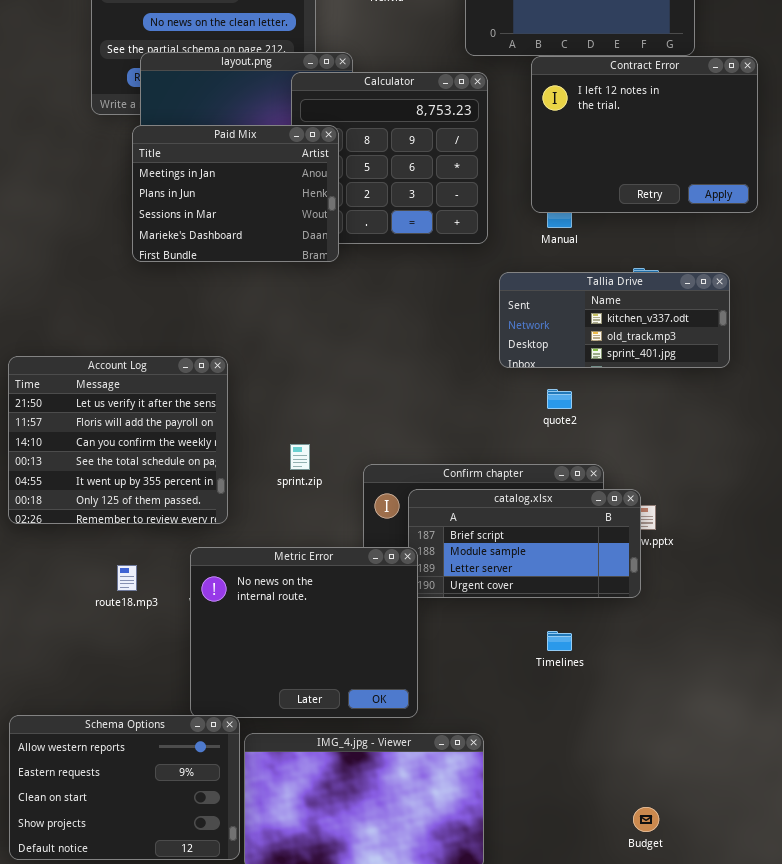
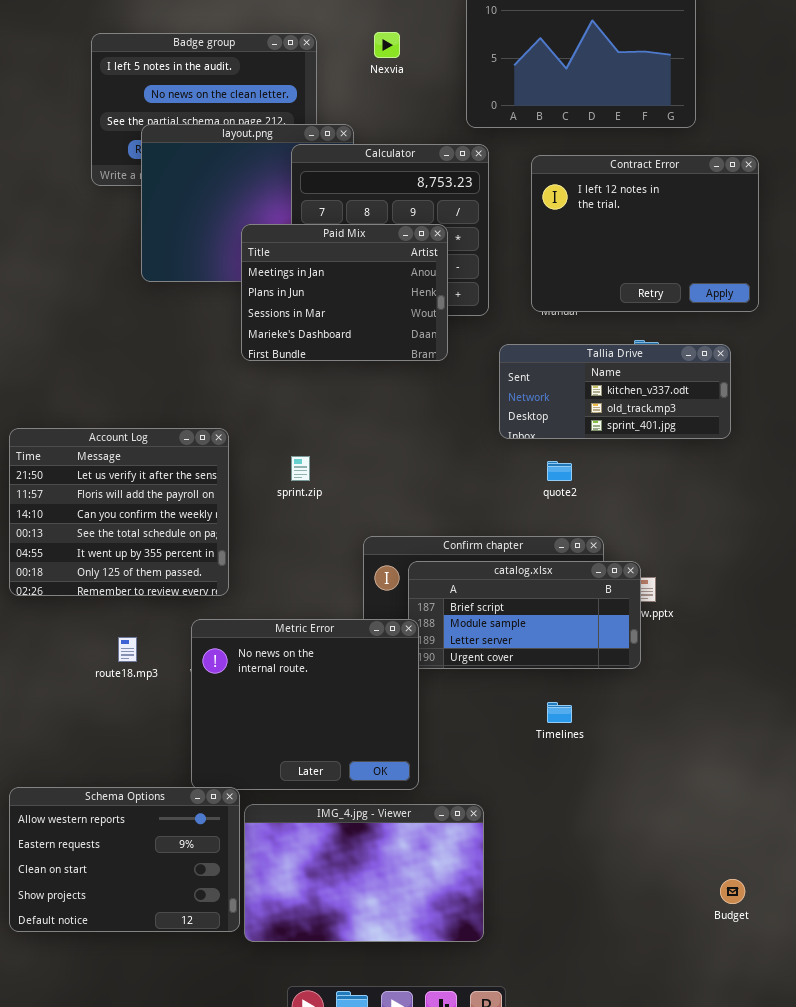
Contract Error: [531,56,758,213] -> [531,155,759,312], moved
Paid Mix: [132,125,339,262] -> [241,224,448,361], moved
sprint.zip: [290,444,310,470] -> [291,456,310,481], moved
Budget: [633,807,659,832] -> [720,879,745,904], moved

